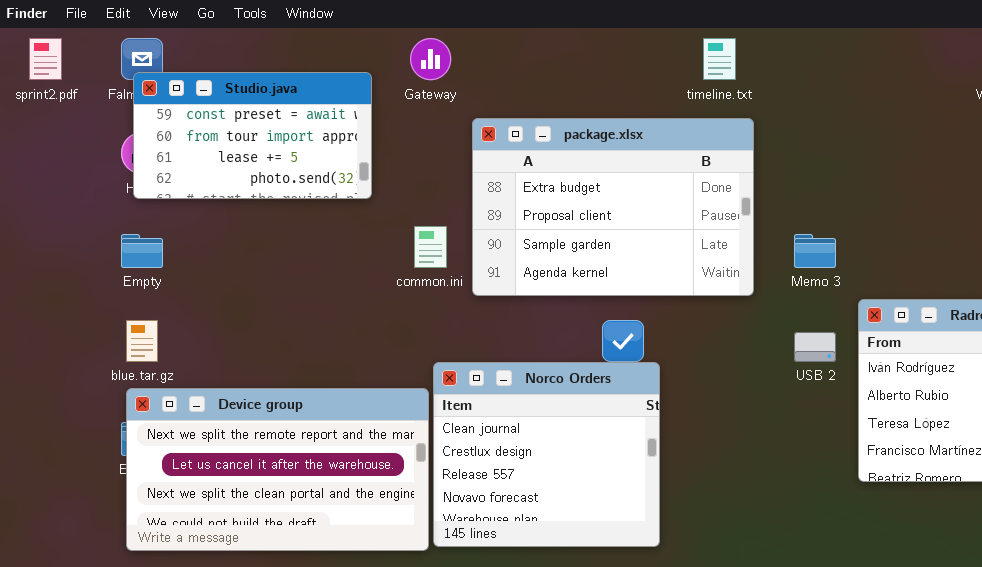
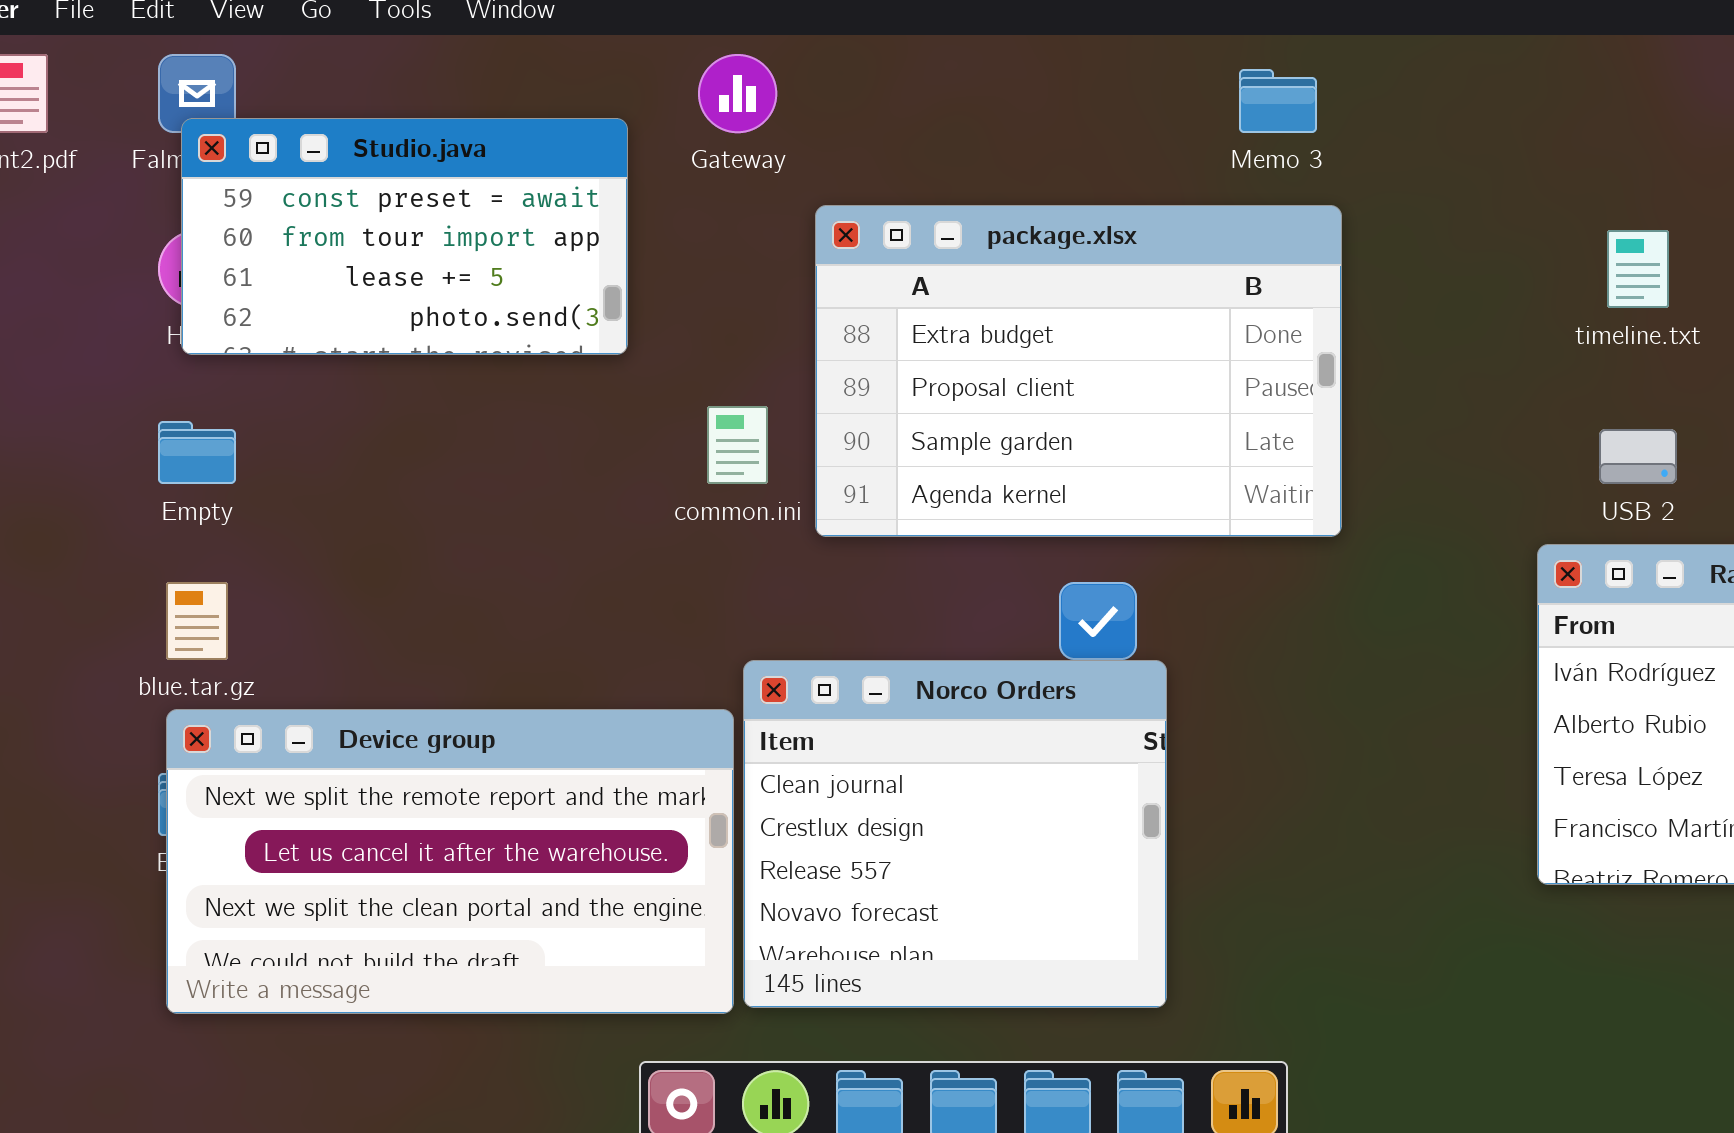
timeline.txt: [703,38,736,80] -> [1607,230,1669,308], moved
Memo 3: [794,234,836,268] -> [1239,69,1317,133], moved
USB 2: [794,332,836,362] -> [1599,429,1677,484], moved

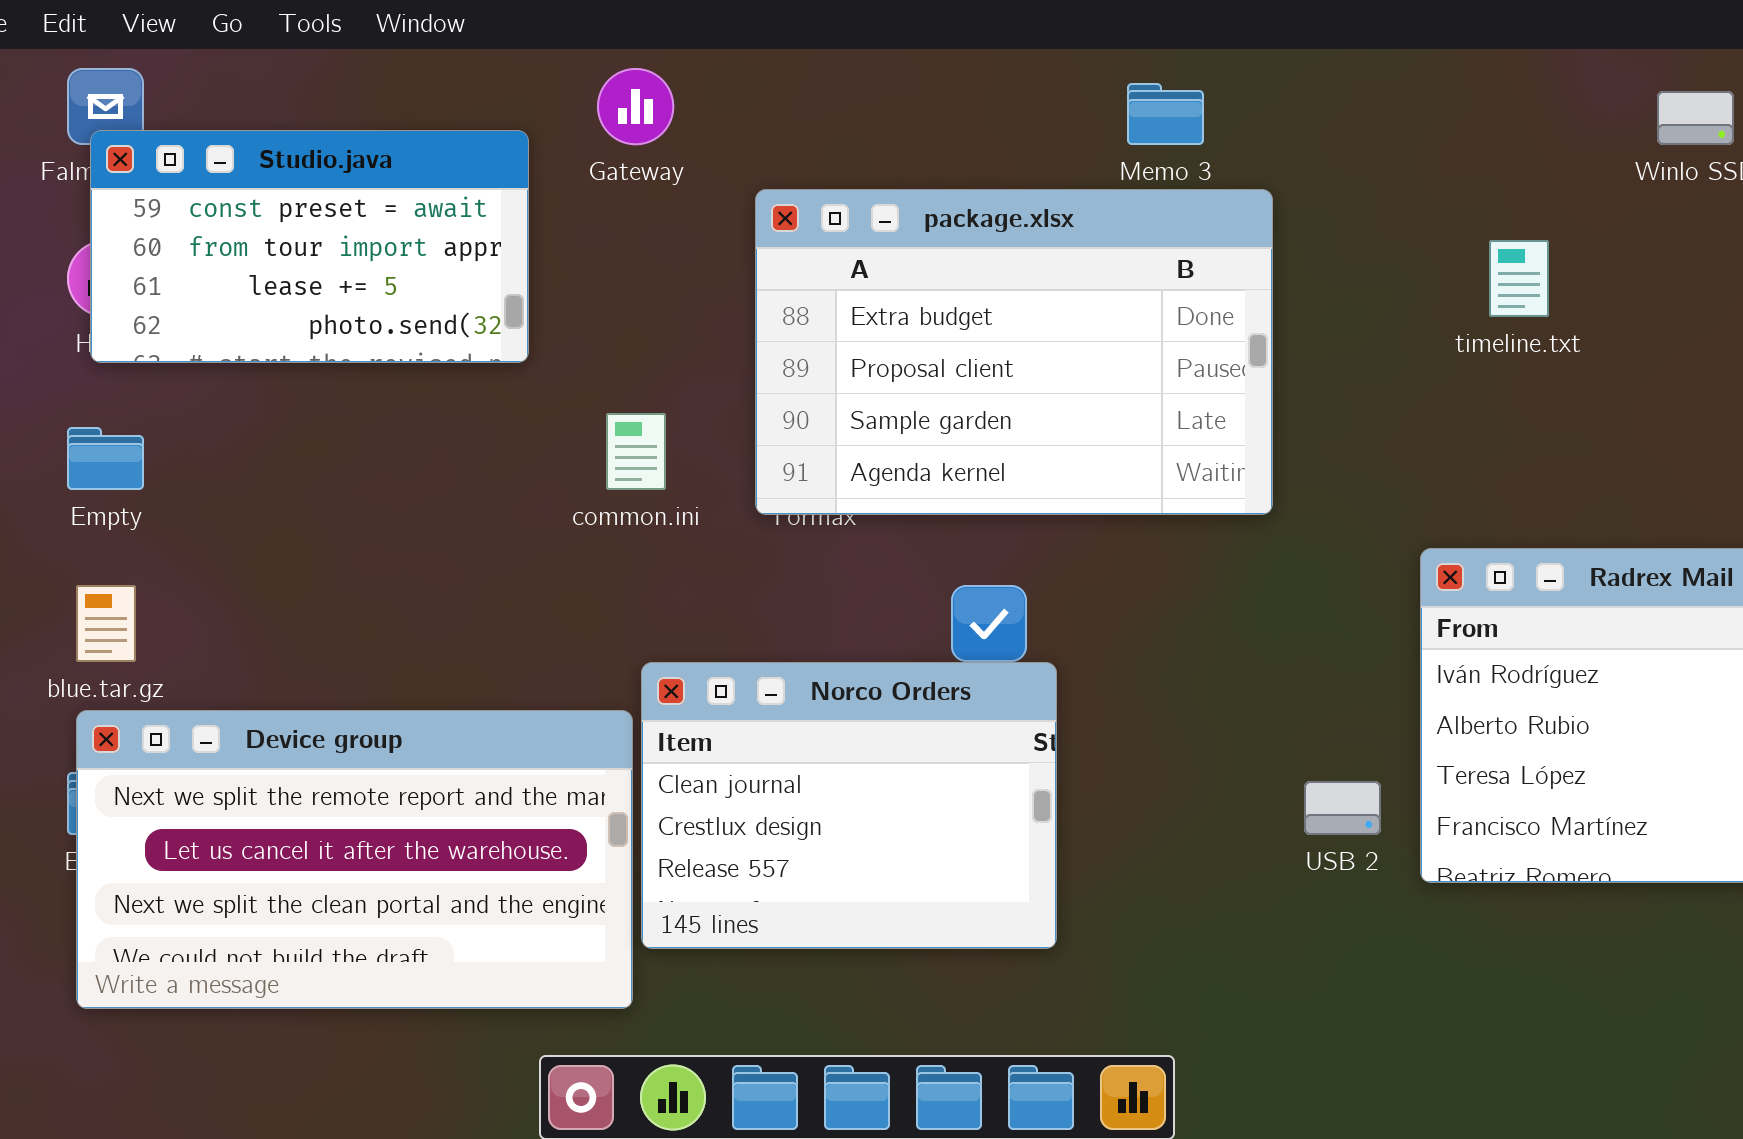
package.xlsx: [815,205,1342,537] -> [755,189,1273,515], moved
USB 2: [1599,429,1677,484] -> [1304,781,1381,835], moved
Norco Orders: [743,660,1167,1008] -> [641,662,1057,949], resized

